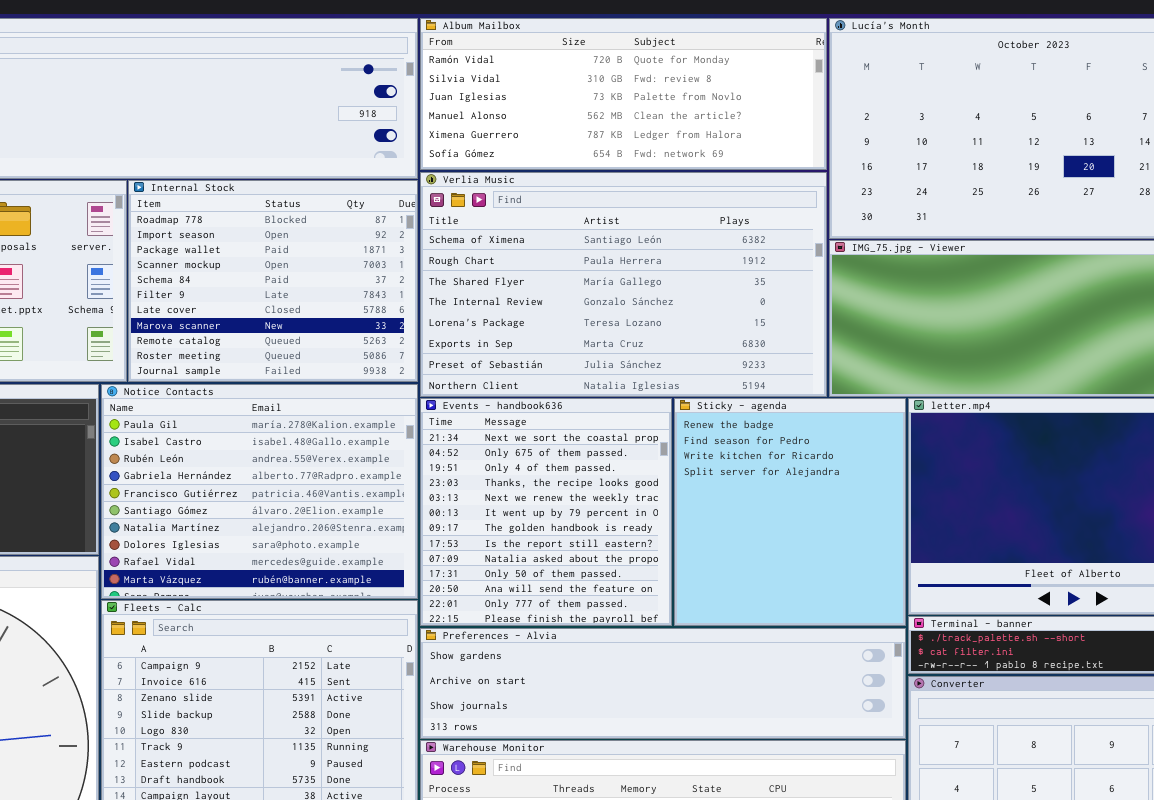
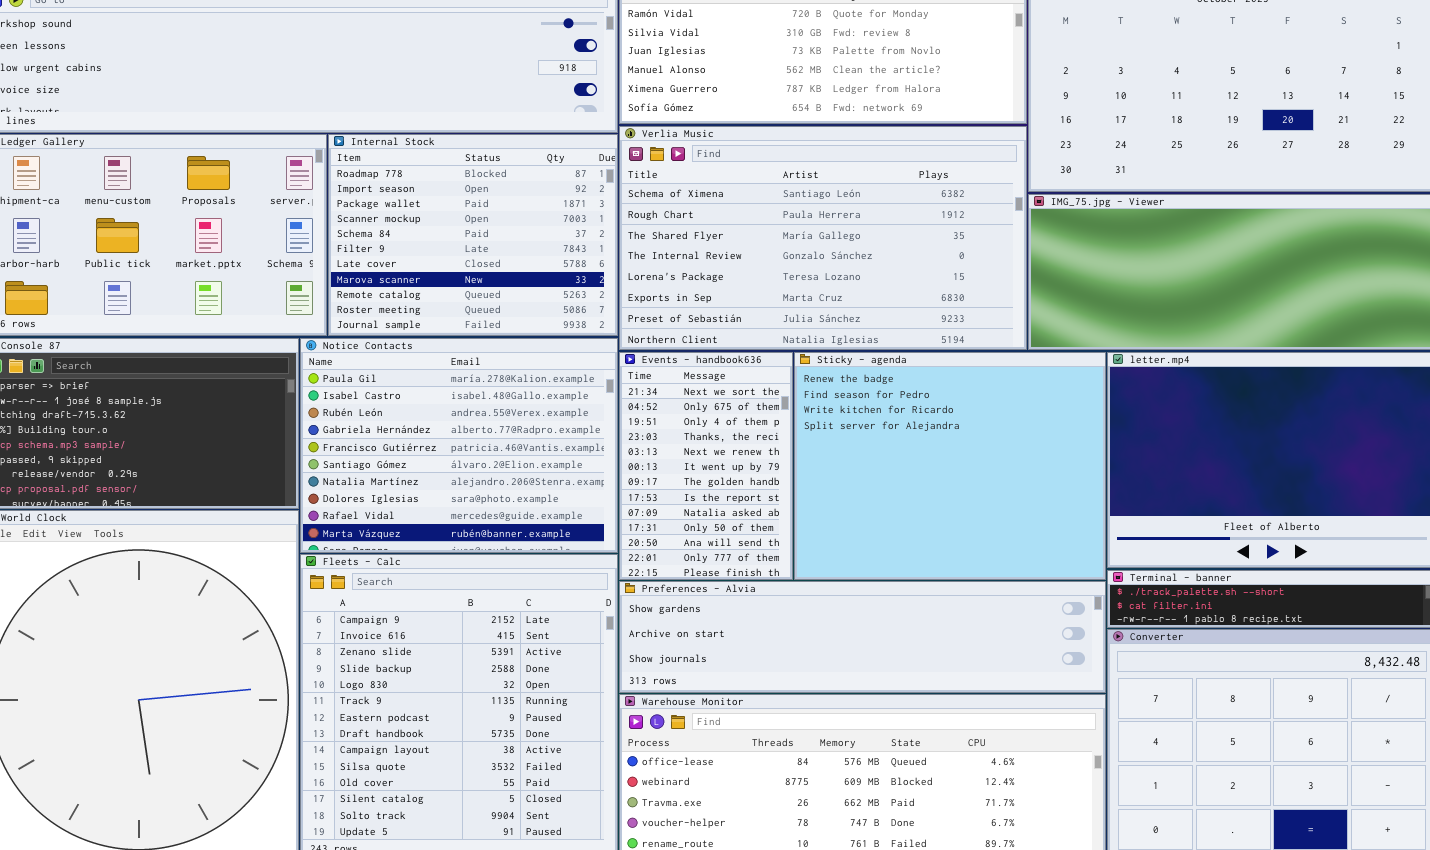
Events - handbook636: [420,398,672,626] -> [619,352,793,580], resized
Sticky - agenda: [674,398,906,626] -> [794,352,1106,580], resized

